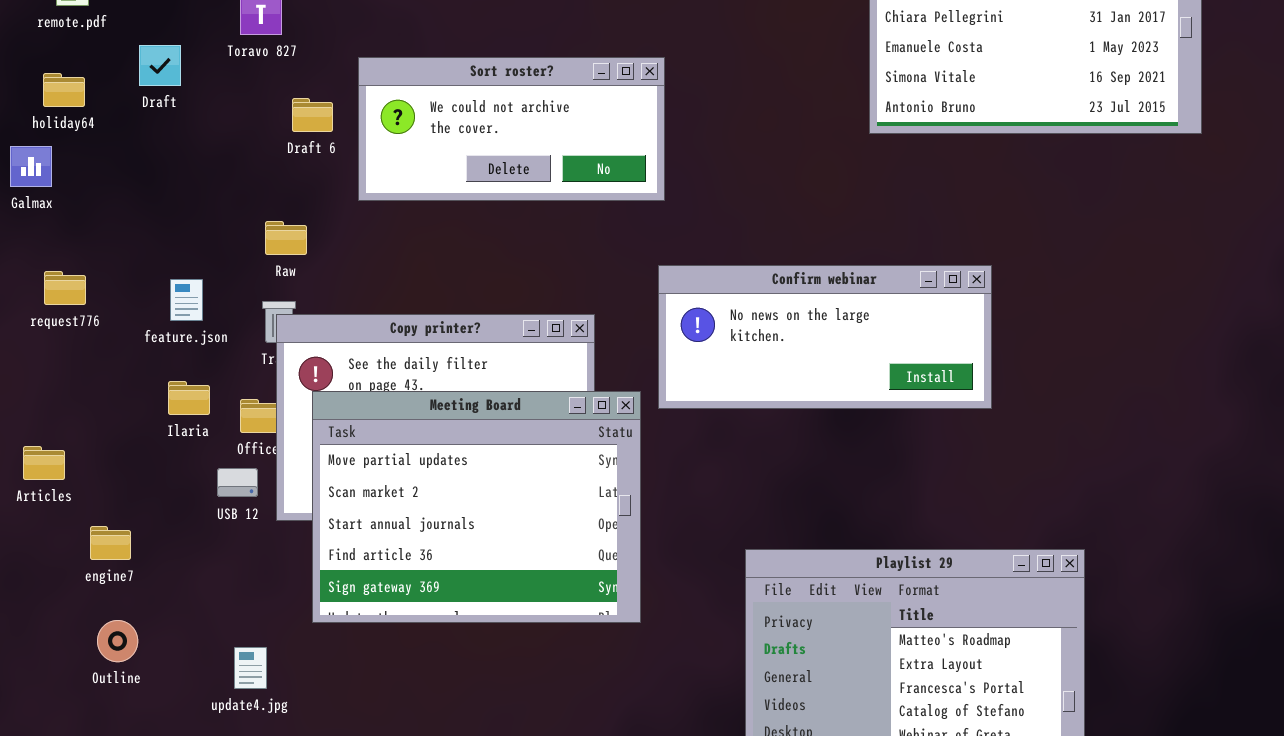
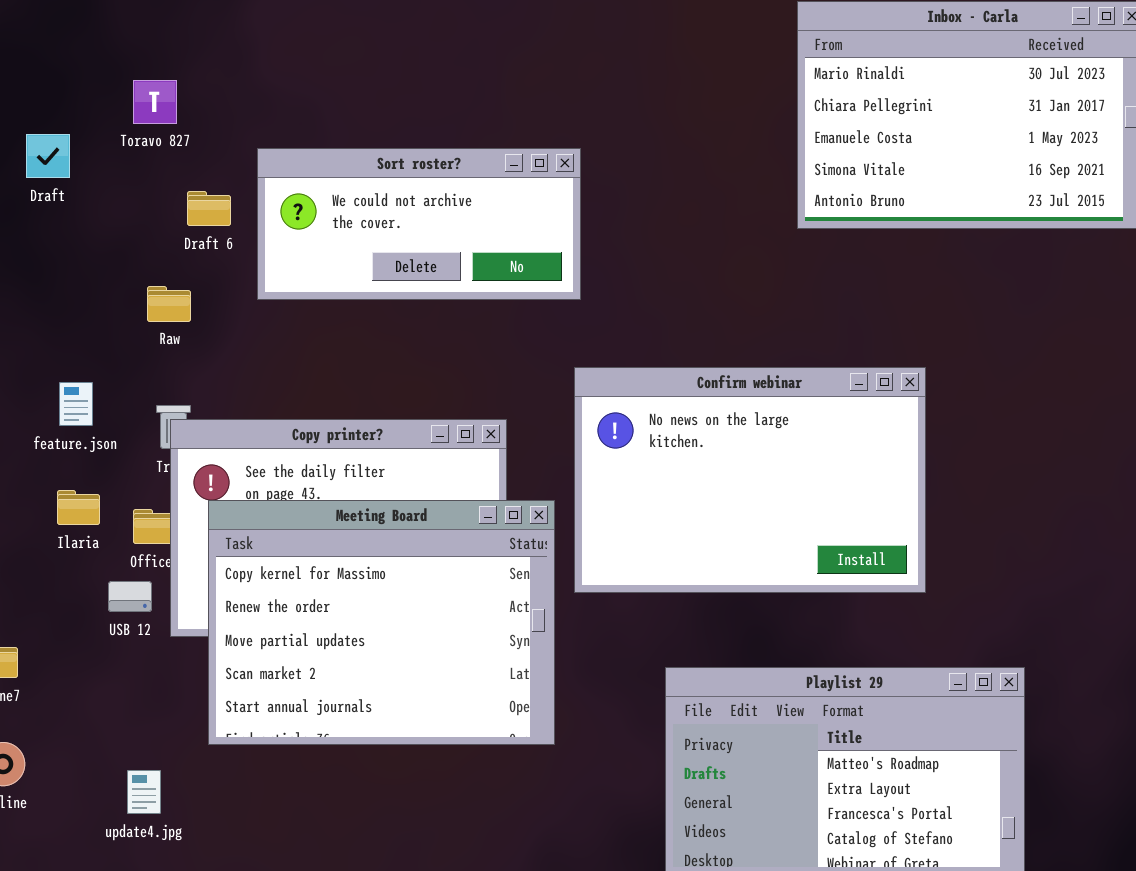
Raw: [265,221,307,255] -> [147,286,191,322], moved
Confirm webinar: [658,265,992,409] -> [574,367,926,593], resized
Meeting Board: [312,391,641,623] -> [208,500,555,745], scrolled up 2 rows

